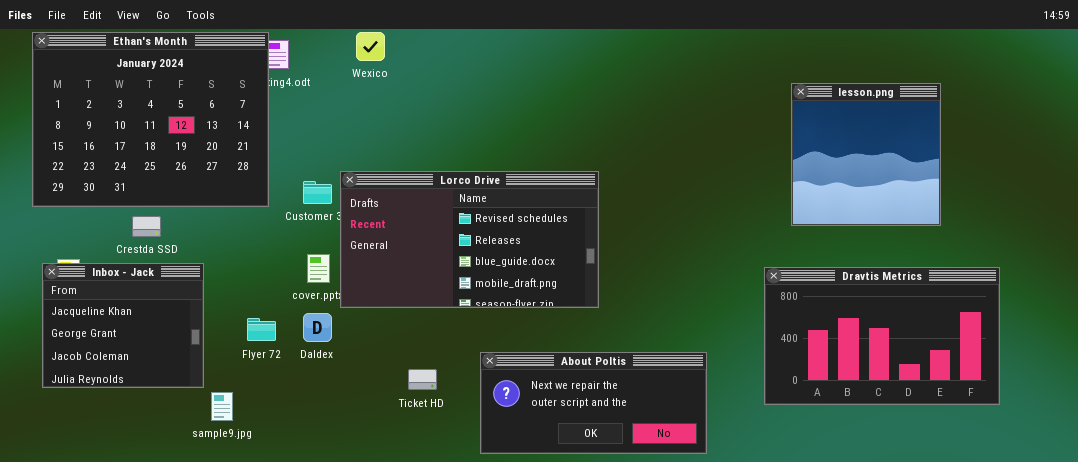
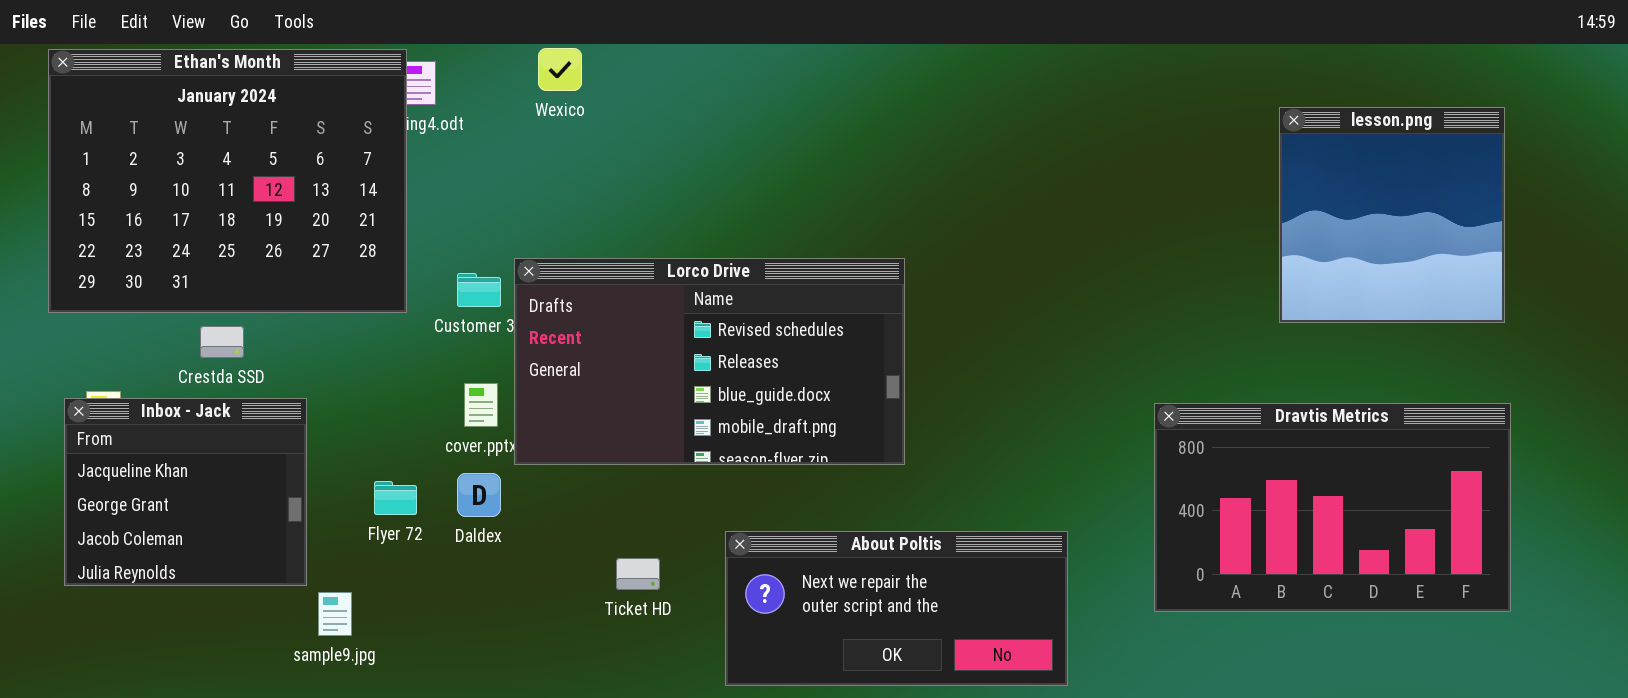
lesson.png: [791,83,941,226] -> [1279,107,1505,323], moved

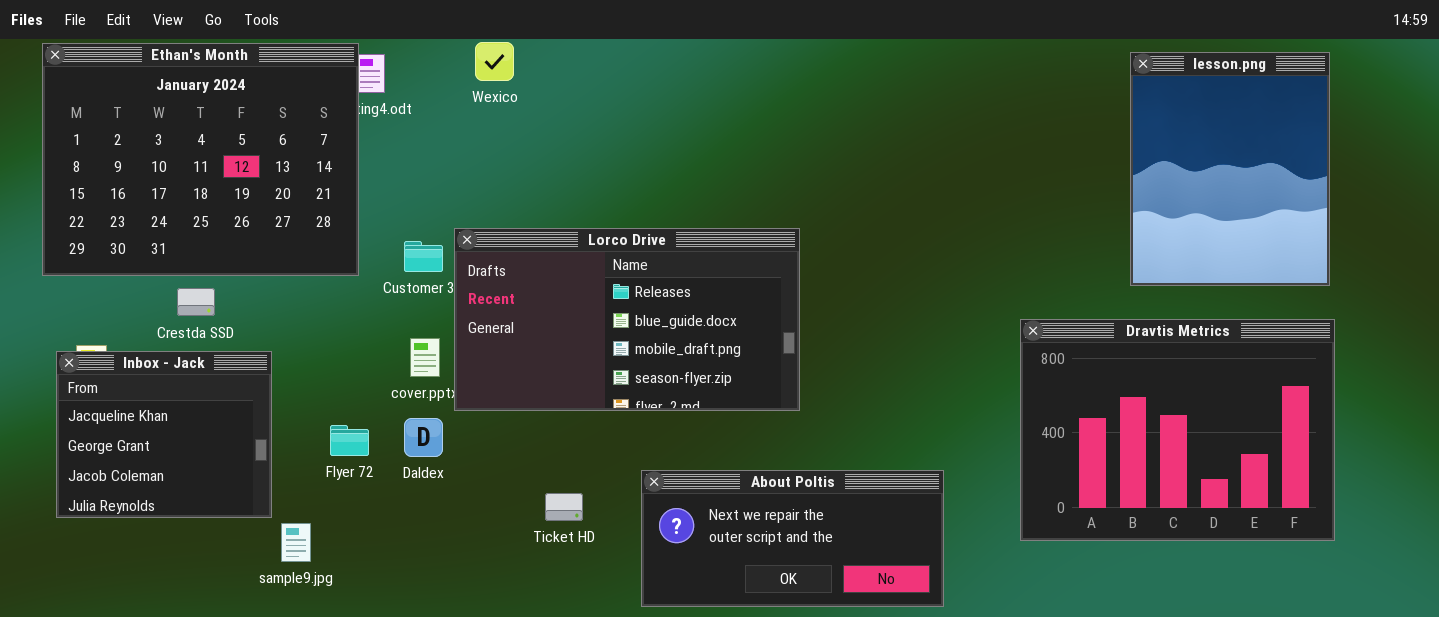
lesson.png: [1279,107,1505,323] -> [1130,52,1330,286], resized
Lorco Drive: [514,258,905,465] -> [454,228,800,411], scrolled down 1 row
Dravtis Metrics: [1154,403,1511,612] -> [1020,319,1335,541], resized

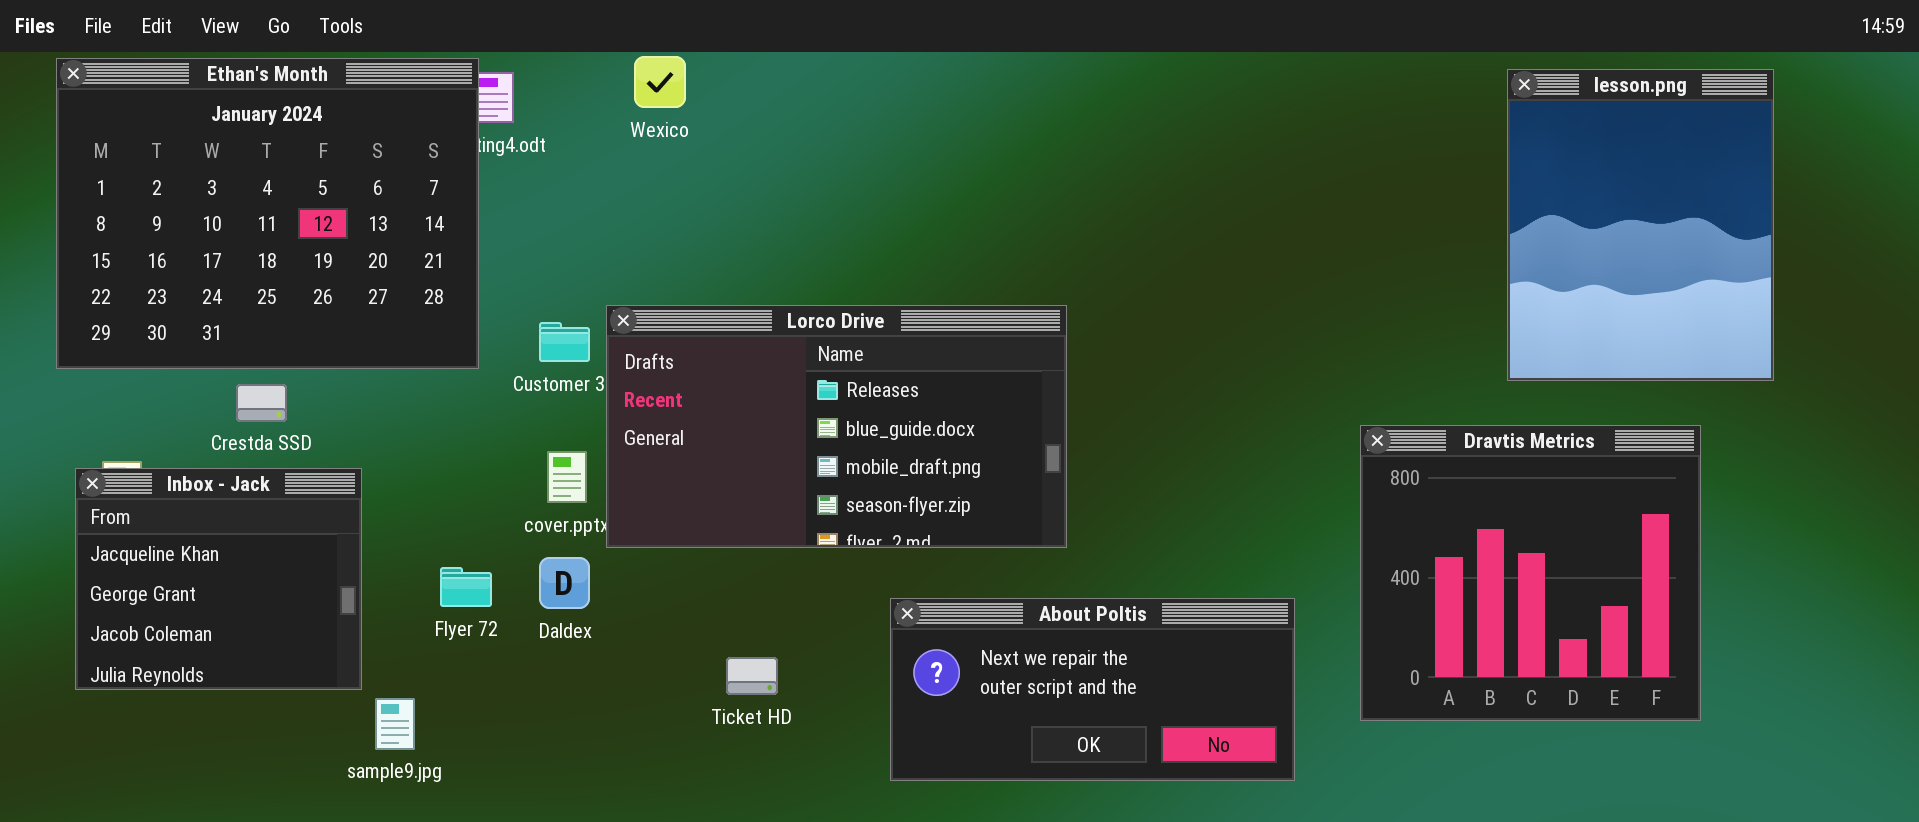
Dravtis Metrics: [1020,319,1335,541] -> [1360,425,1701,721], resized
About Poltis: [641,470,944,607] -> [890,598,1295,781], moved

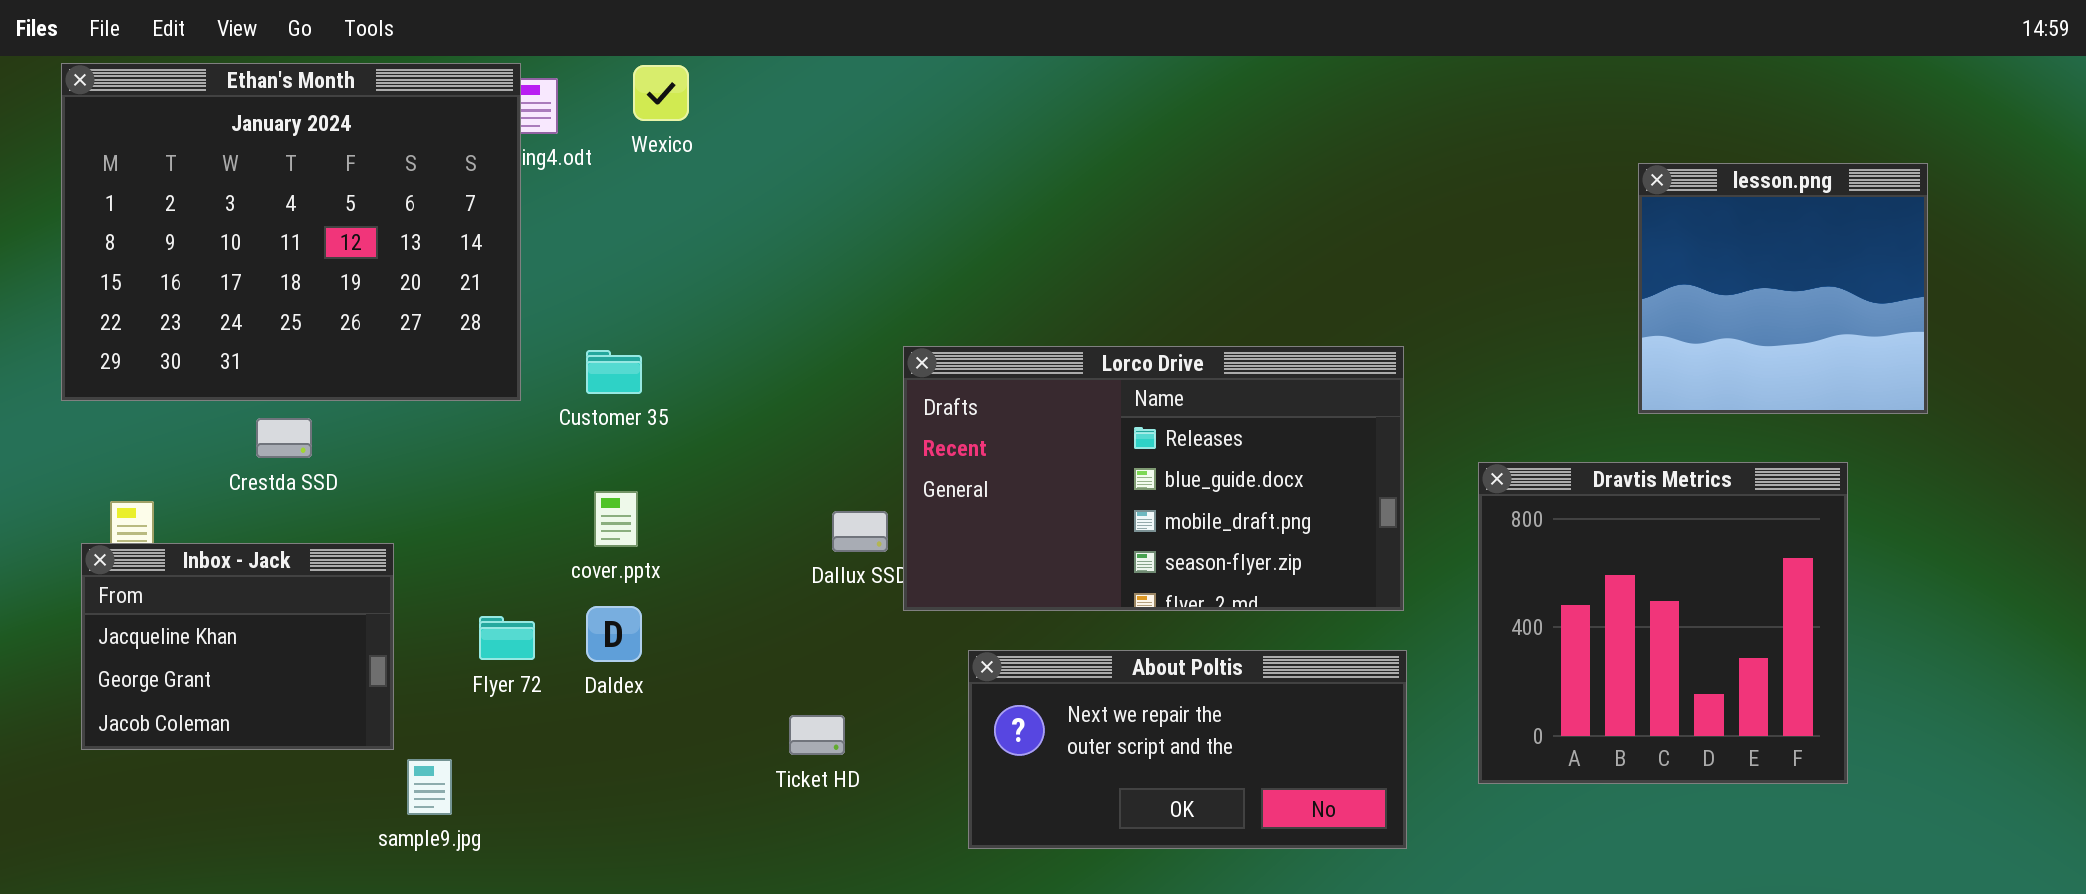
Wexico: [634,56,686,108] -> [633,65,689,121], moved
lesson.png: [1507,69,1774,381] -> [1638,163,1928,414], resized
Lorco Drive: [606,305,1067,548] -> [903,346,1404,611], moved
Inbox - Jack: [75,468,362,690] -> [81,543,394,750], resized

